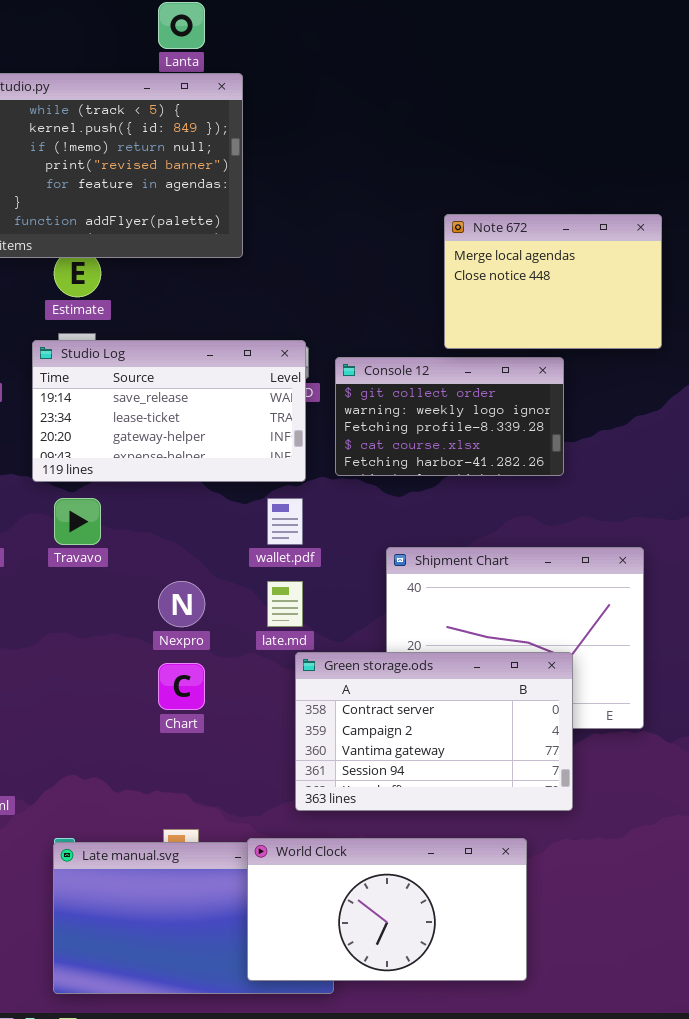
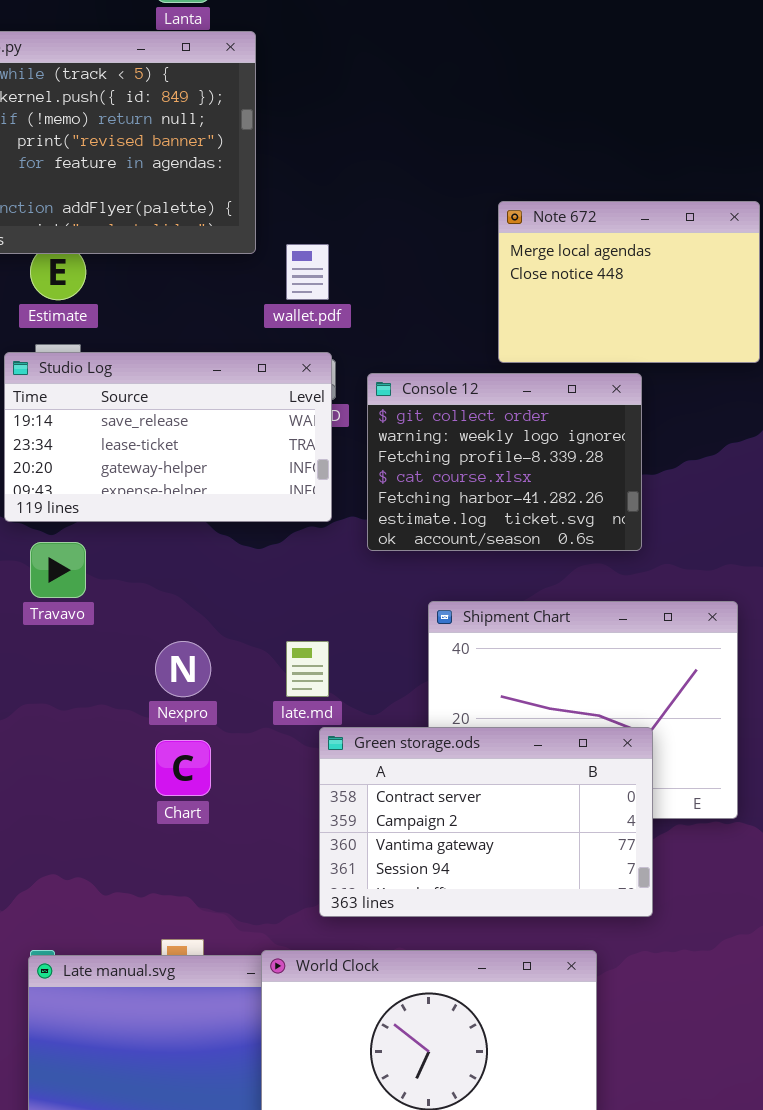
Console 12: [335,357,564,476] -> [367,373,642,551], resized
wallet.pdf: [267,498,303,545] -> [286,244,329,300], moved

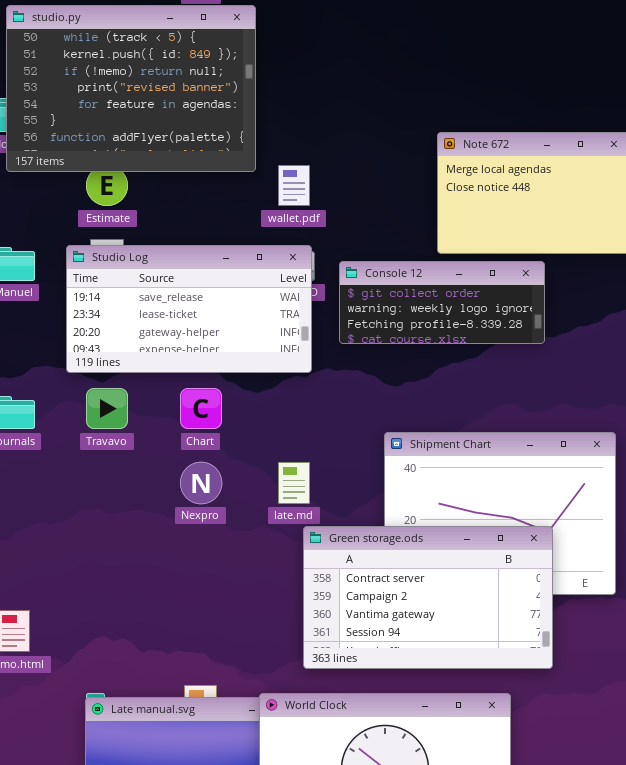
Console 12: [367,373,642,551] -> [339,261,545,344], resized
Chart: [155,740,211,796] -> [180,388,222,429], moved

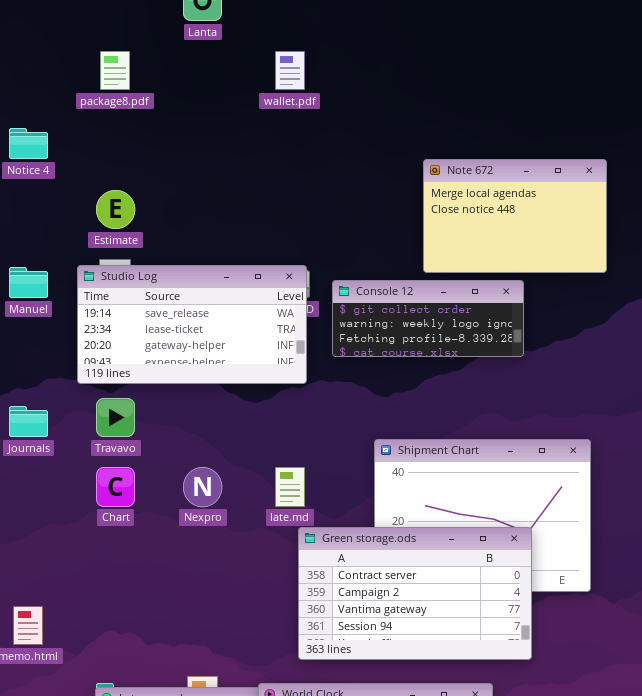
studio.py: [6,5,256,172] -> none, closed
wallet.pdf: [278,165,310,206] -> [275,51,305,90], moved
Chart: [180,388,222,429] -> [96,467,135,507], moved

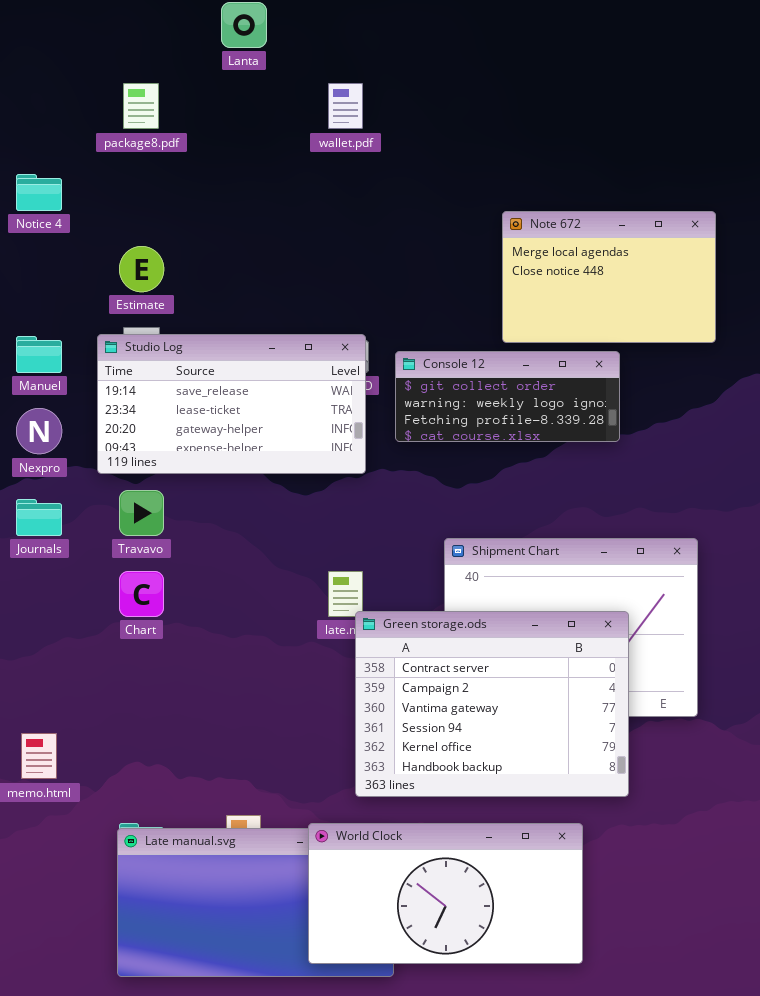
Nexpro: [183,467,222,507] -> [16,408,62,454], moved
Green storage.ods: [298,527,532,660] -> [355,611,629,797], resized

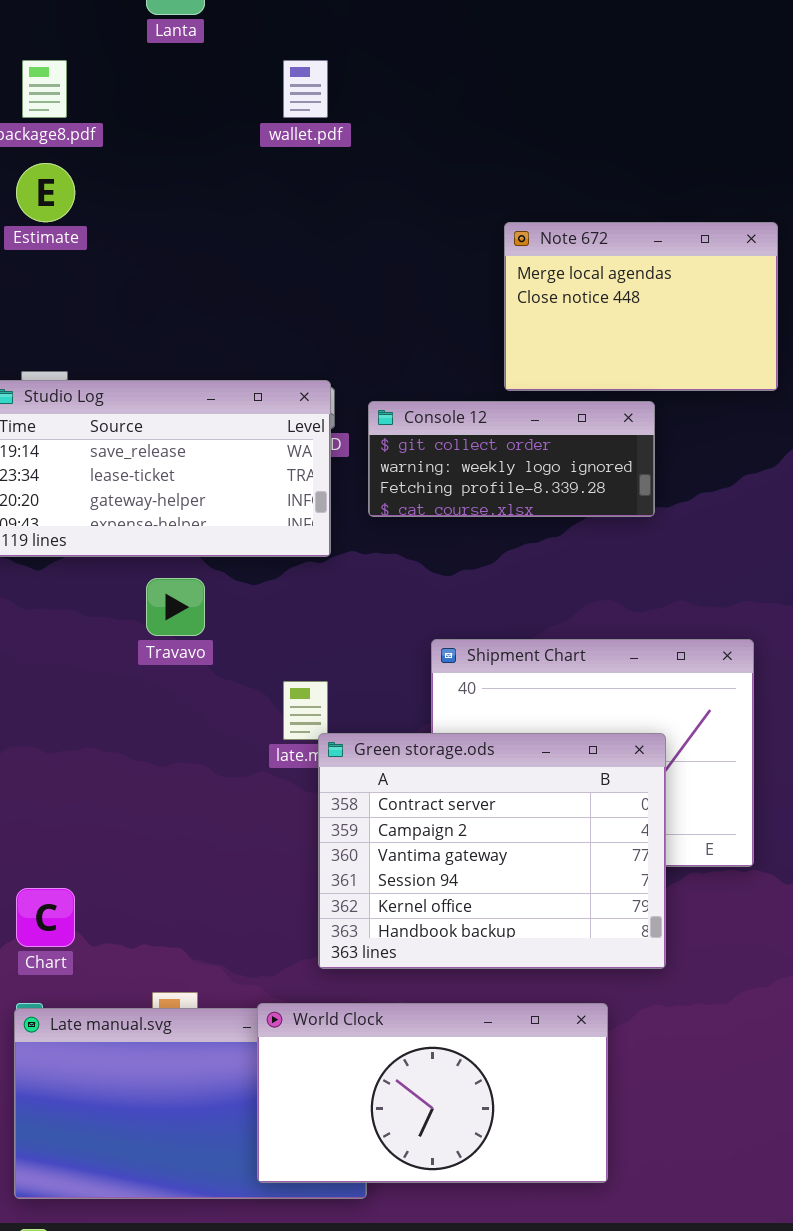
Estimate: [119,246,164,292] -> [16,163,75,222], moved
Travavo: [119,490,164,536] -> [146,578,205,636], moved
Chart: [119,571,164,617] -> [16,888,75,947], moved

